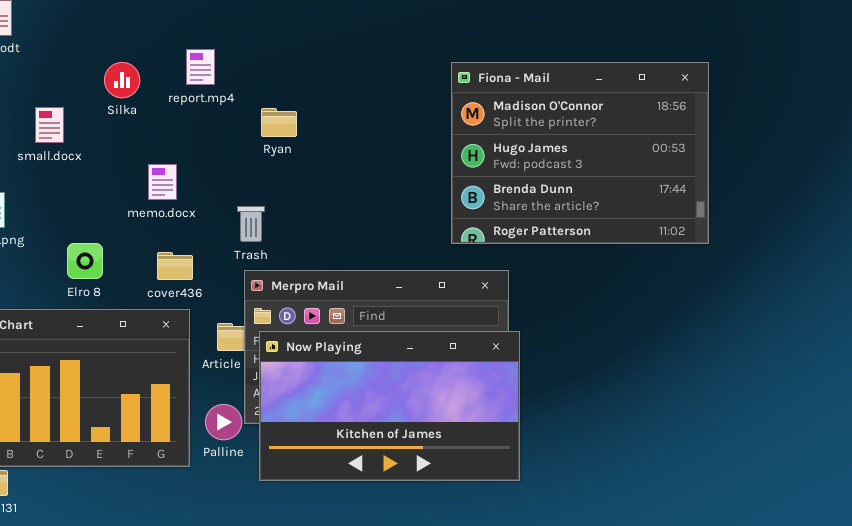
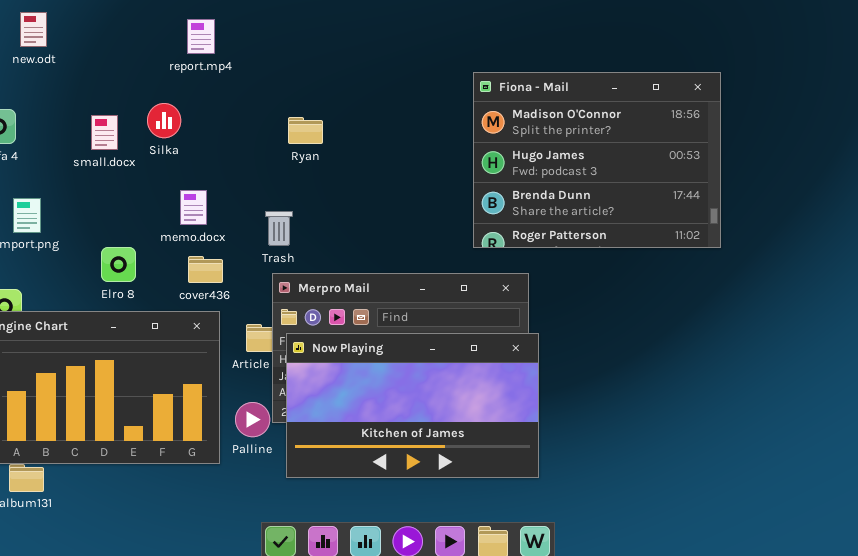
report.mp4: [186,49,215,85] -> [187,19,215,54], moved
Silka: [104,62,140,98] -> [147,103,181,138], moved
small.docx: [35,107,64,143] -> [91,115,118,150], moved
memo.docx: [148,164,177,200] -> [180,190,207,225], moved

